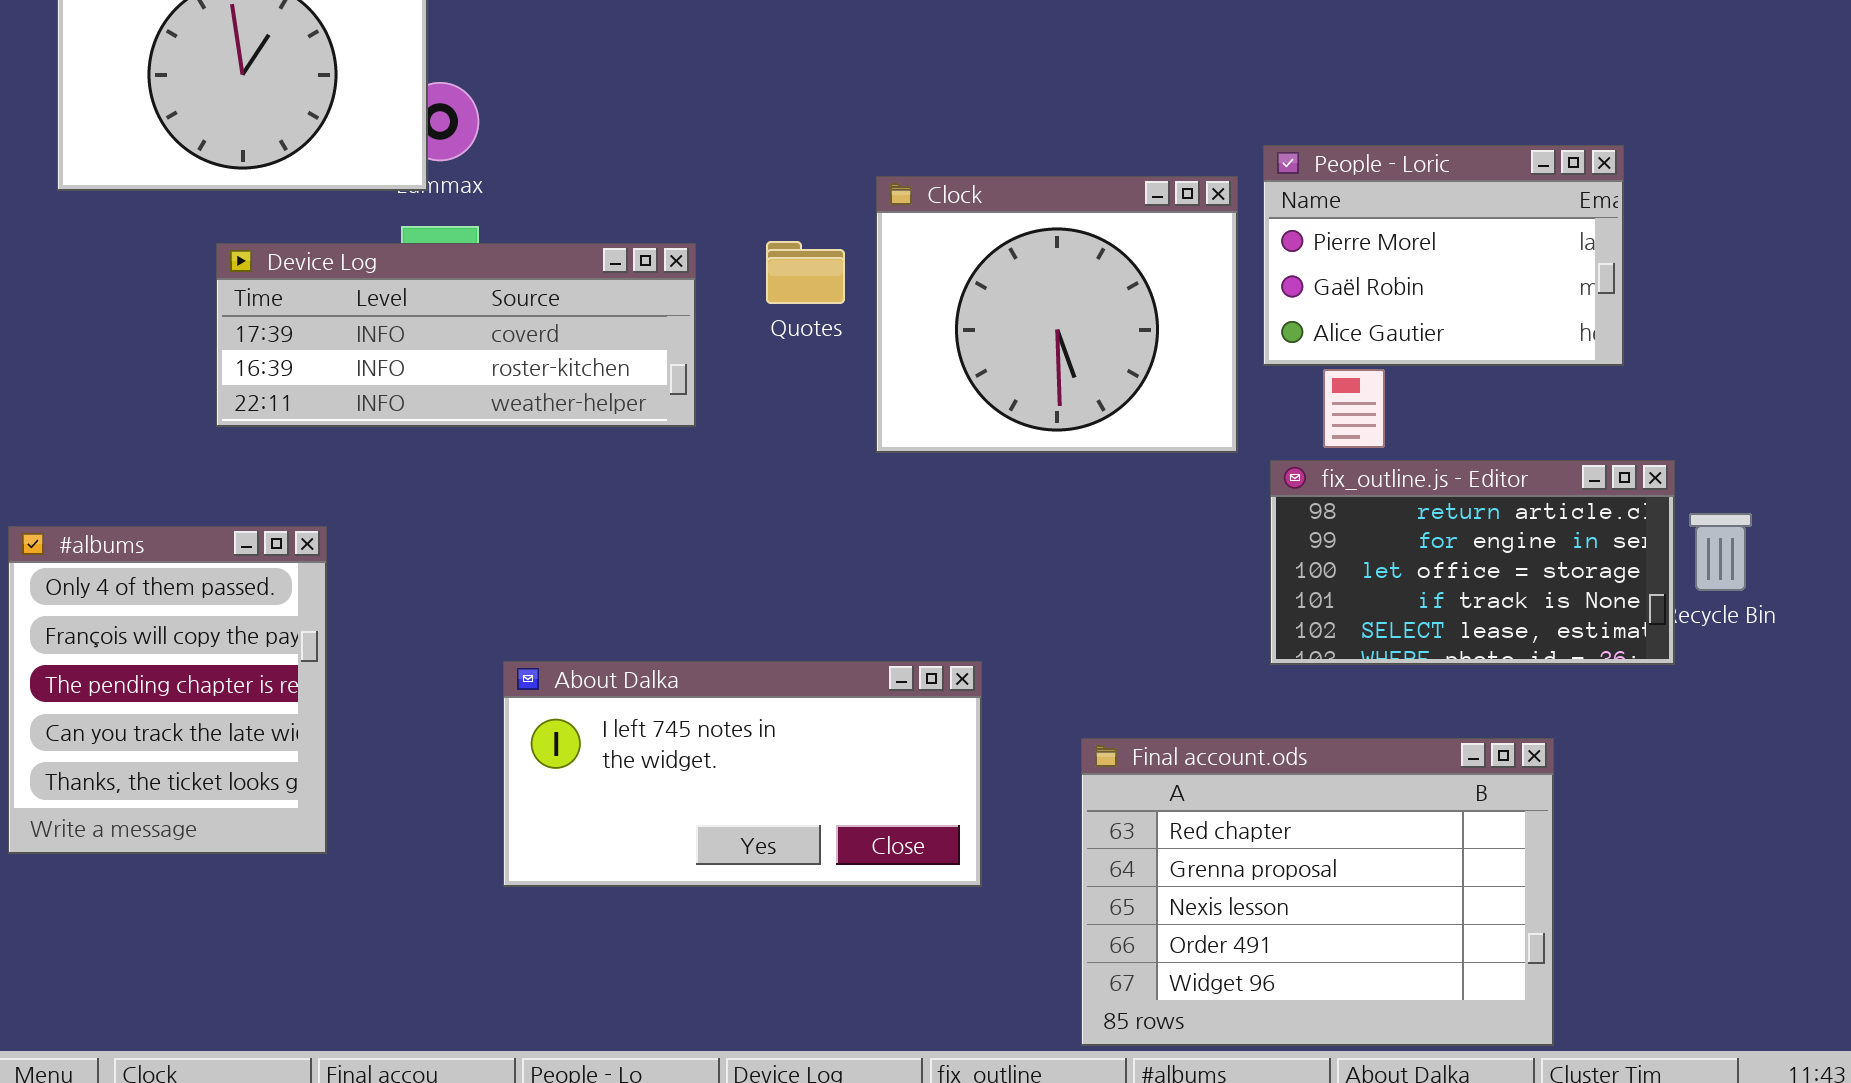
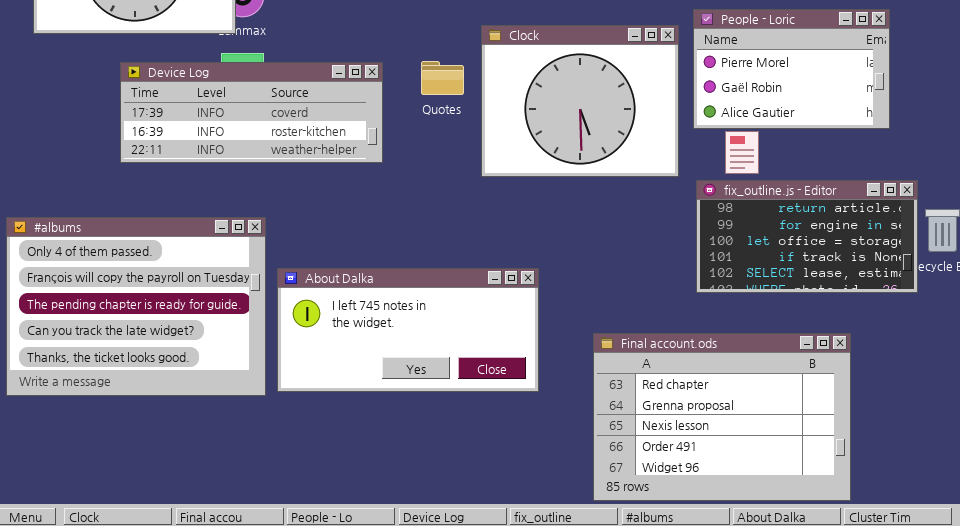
#albums: [8,526,327,854] -> [6,217,266,396], resized
About Dalka: [503,661,982,887] -> [277,268,539,392], moved

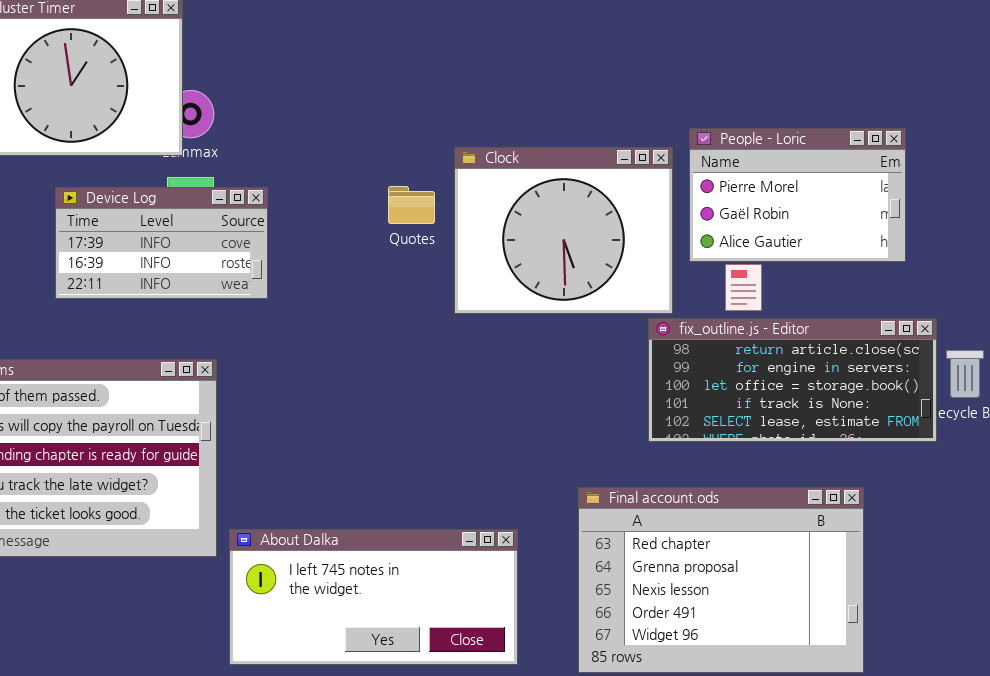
Device Log: [120,62,383,163] -> [55,187,268,299], resized
fix_outline.js - Editor: [696,180,918,293] -> [648,318,937,442], resized
About Dalka: [277,268,539,392] -> [229,529,518,665], moved

